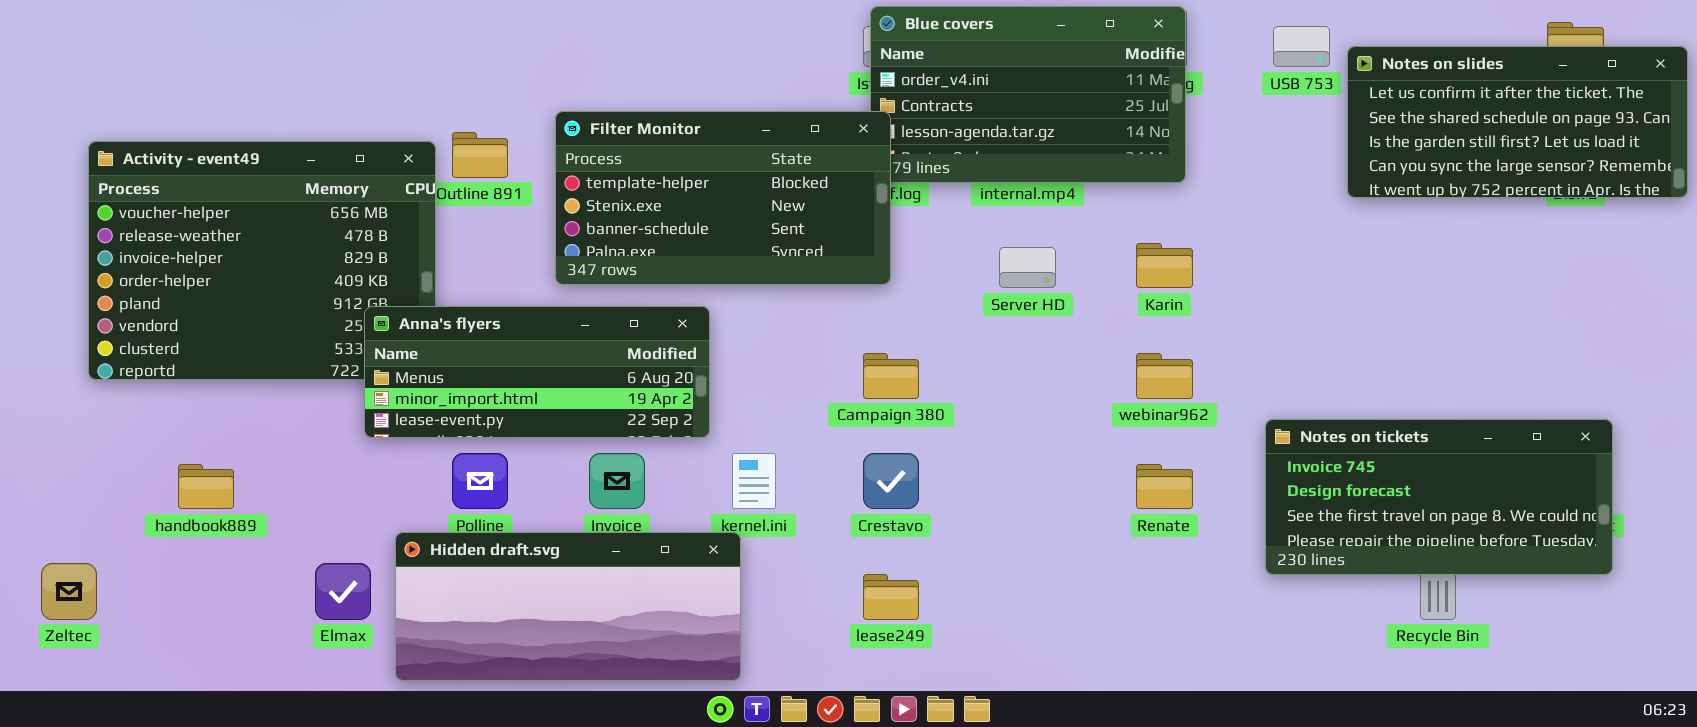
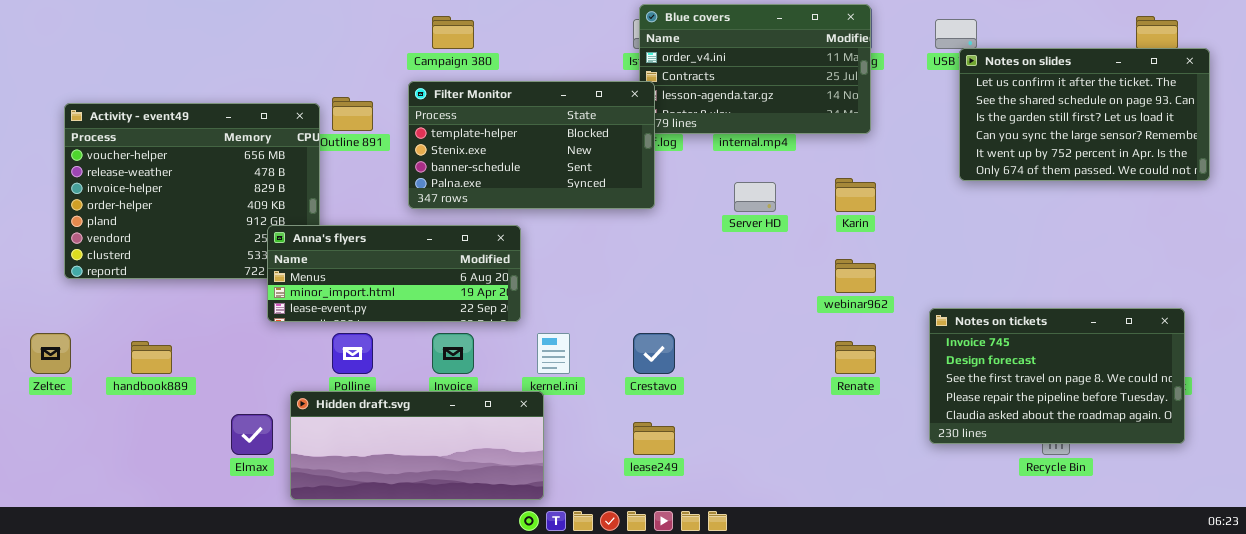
Notes on slides: [1347,46,1688,198] -> [959,48,1210,181], moved, resized
Campaign 380: [863,353,919,399] -> [432,16,474,49], moved
Notes on tickets: [1265,419,1613,575] -> [929,308,1185,444], resized
Zeltec: [41,563,97,620] -> [30,333,71,374], moved

